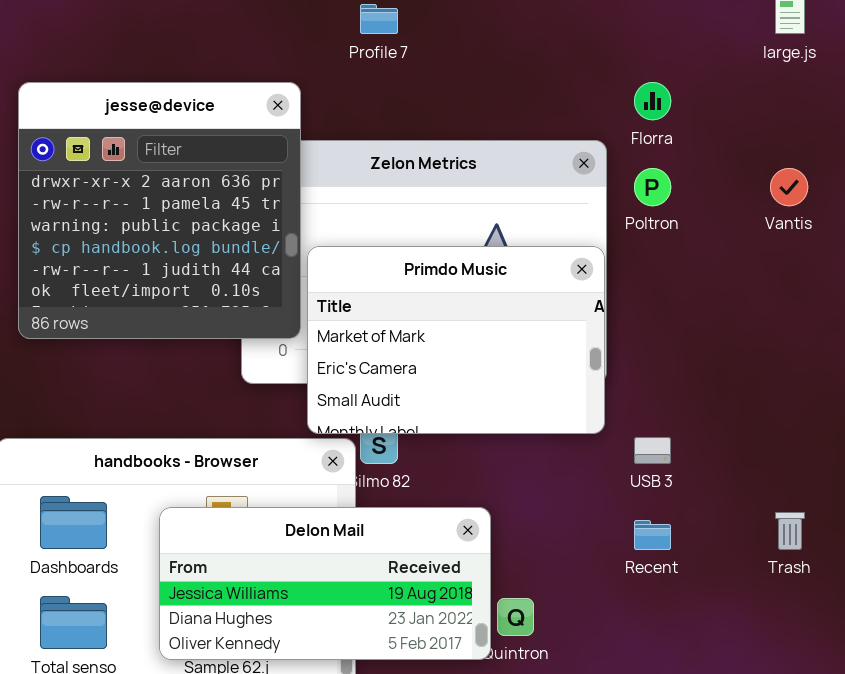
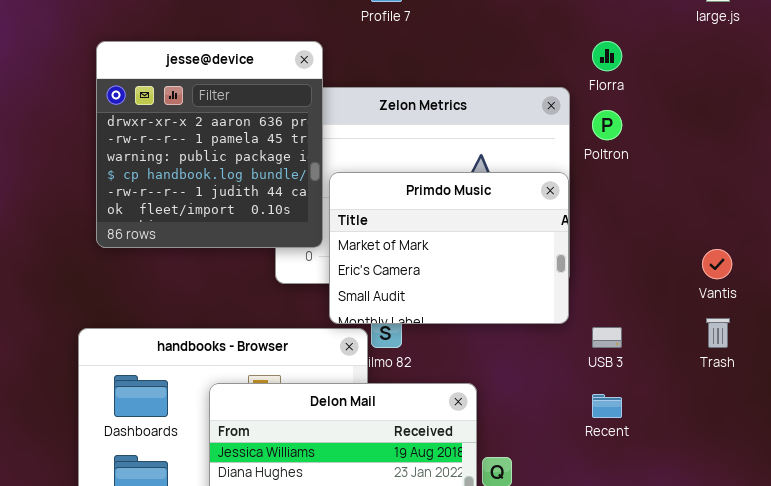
Vantis: [770,168,808,206] -> [702,249,732,279], moved
Trash: [775,512,805,550] -> [706,318,730,348], moved

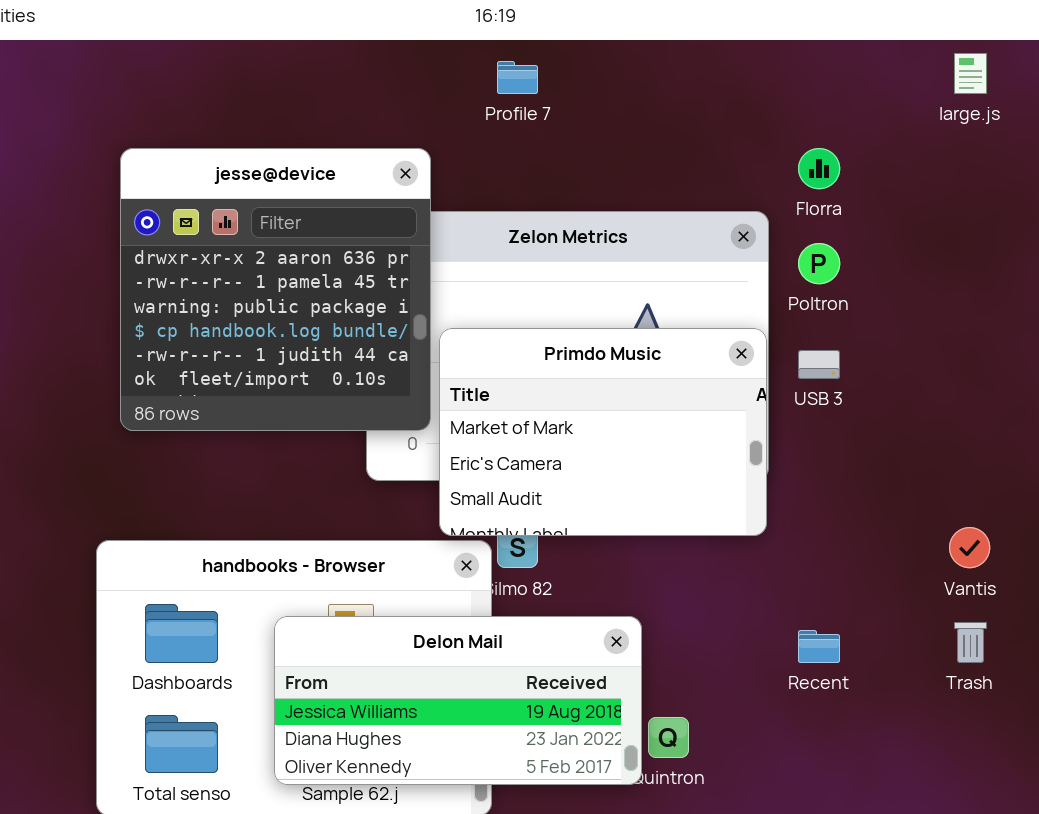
Vantis: [702,249,732,279] -> [949,527,990,568], moved
Trash: [706,318,730,348] -> [954,622,987,663], moved
USB 3: [592,327,622,348] -> [798,350,840,379], moved

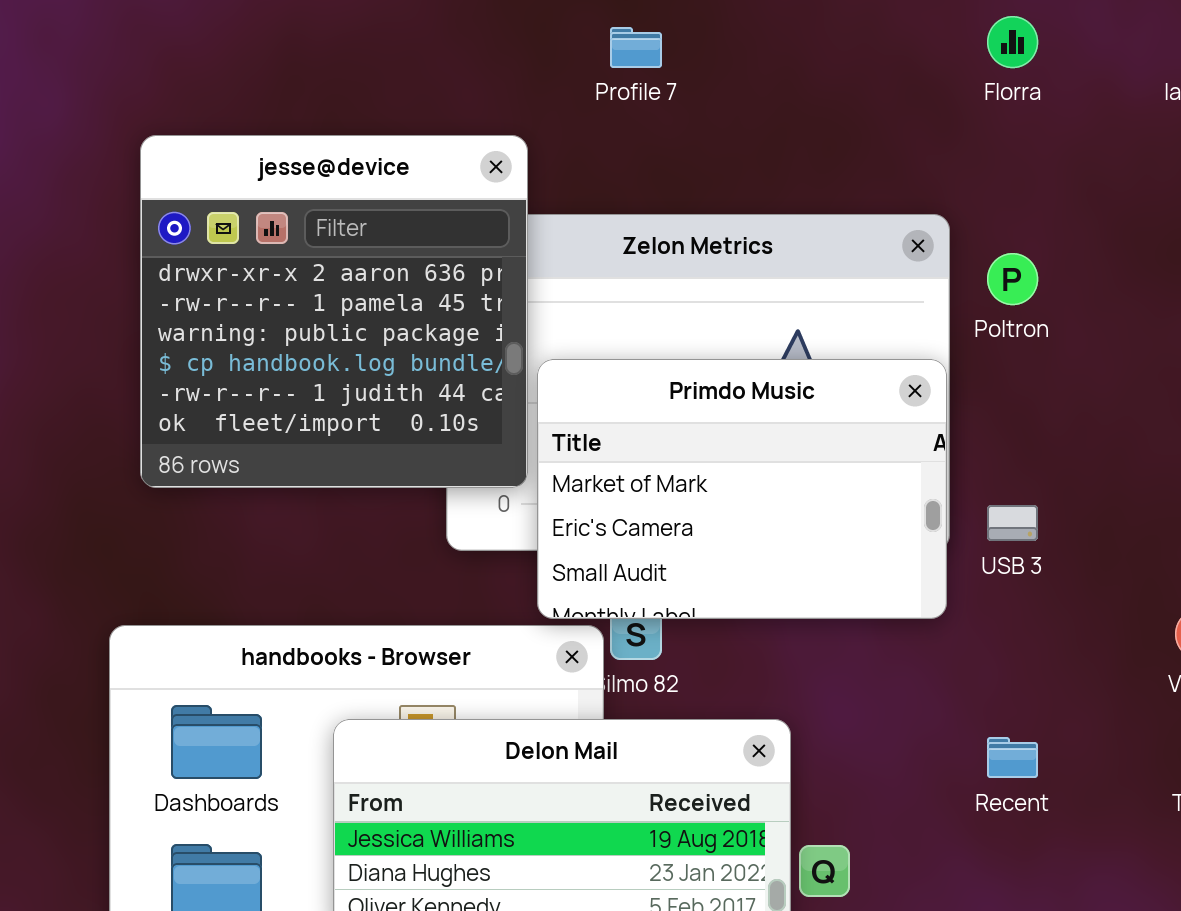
Florra: [798,148,840,189] -> [987,16,1038,68], moved
USB 3: [798,350,840,379] -> [987,505,1038,541], moved

